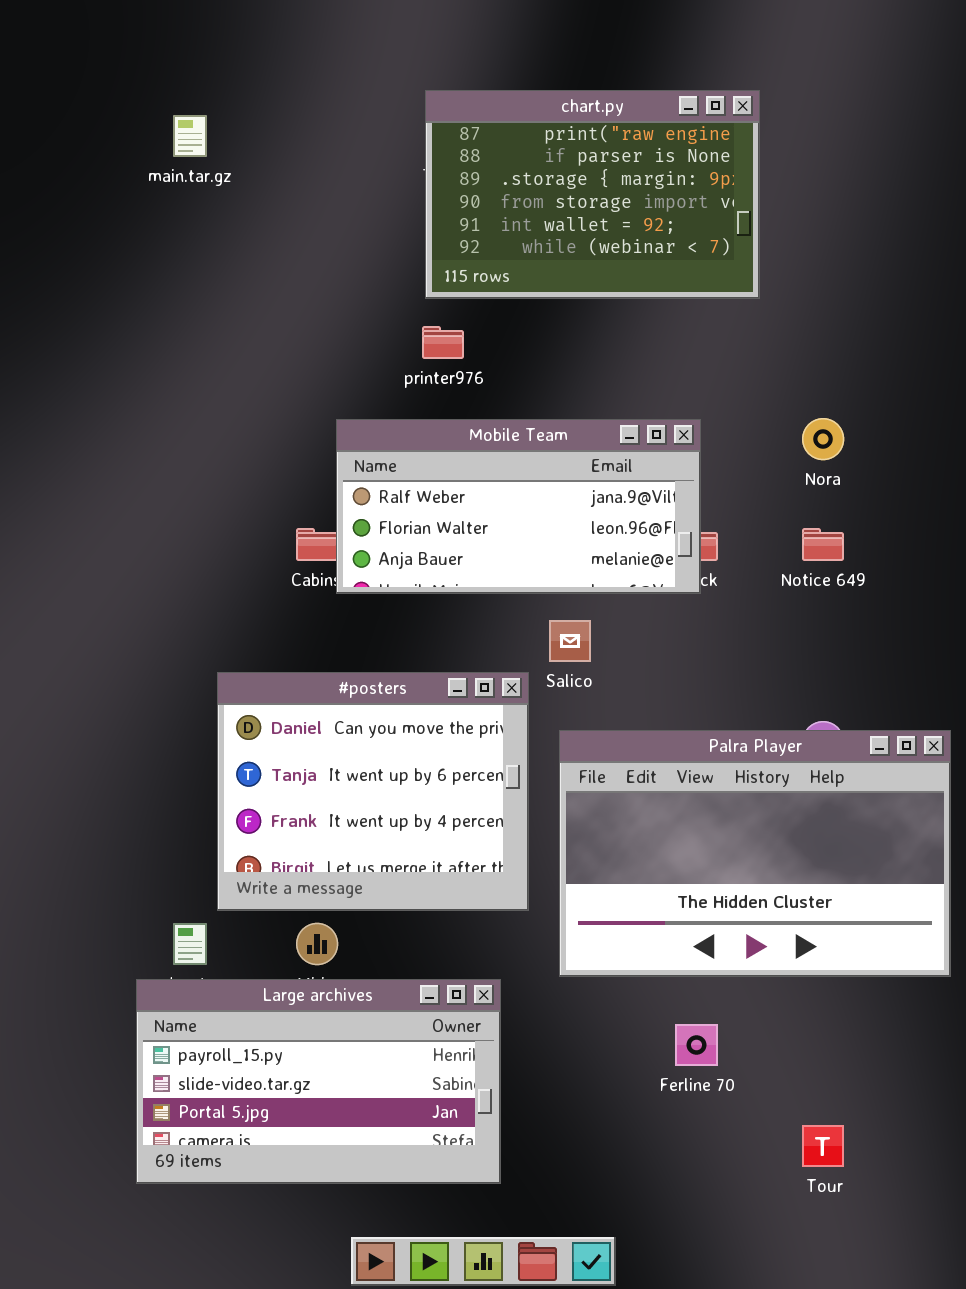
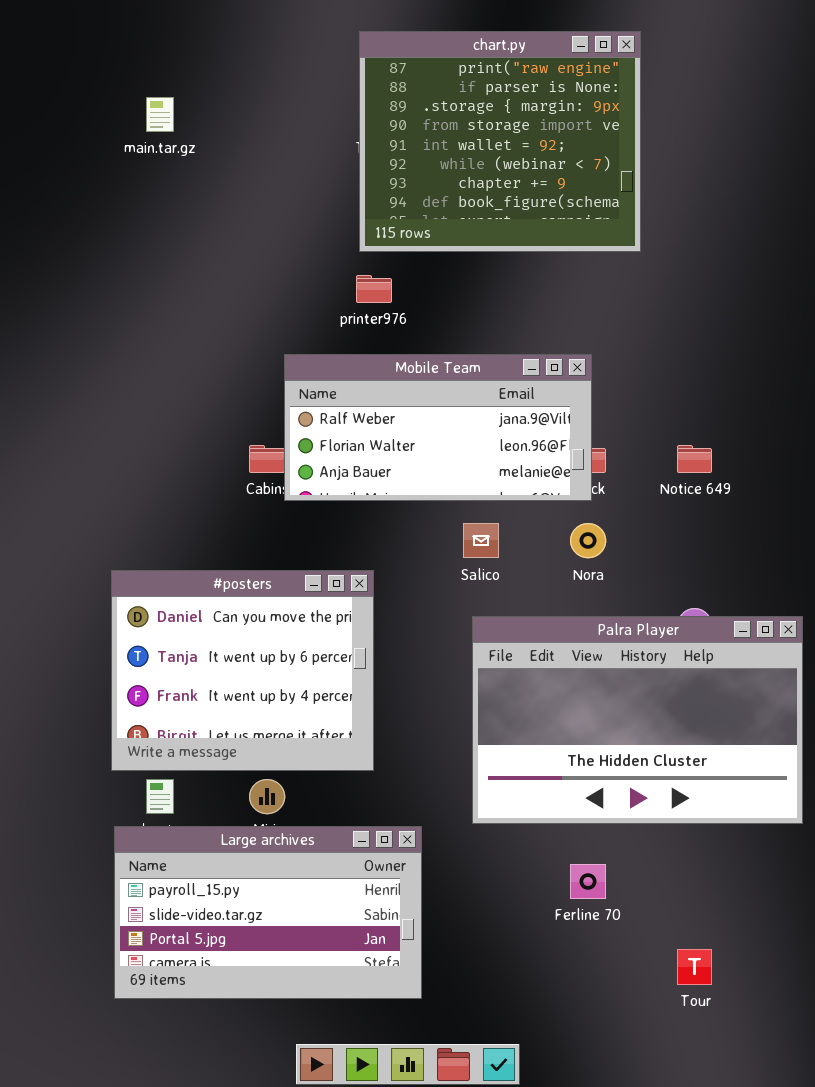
chart.py: [425,90,760,299] -> [359,31,641,252], resized
Nora: [802,418,844,460] -> [570,523,606,558], moved
#posters: [217,672,529,911] -> [111,570,374,771], moved

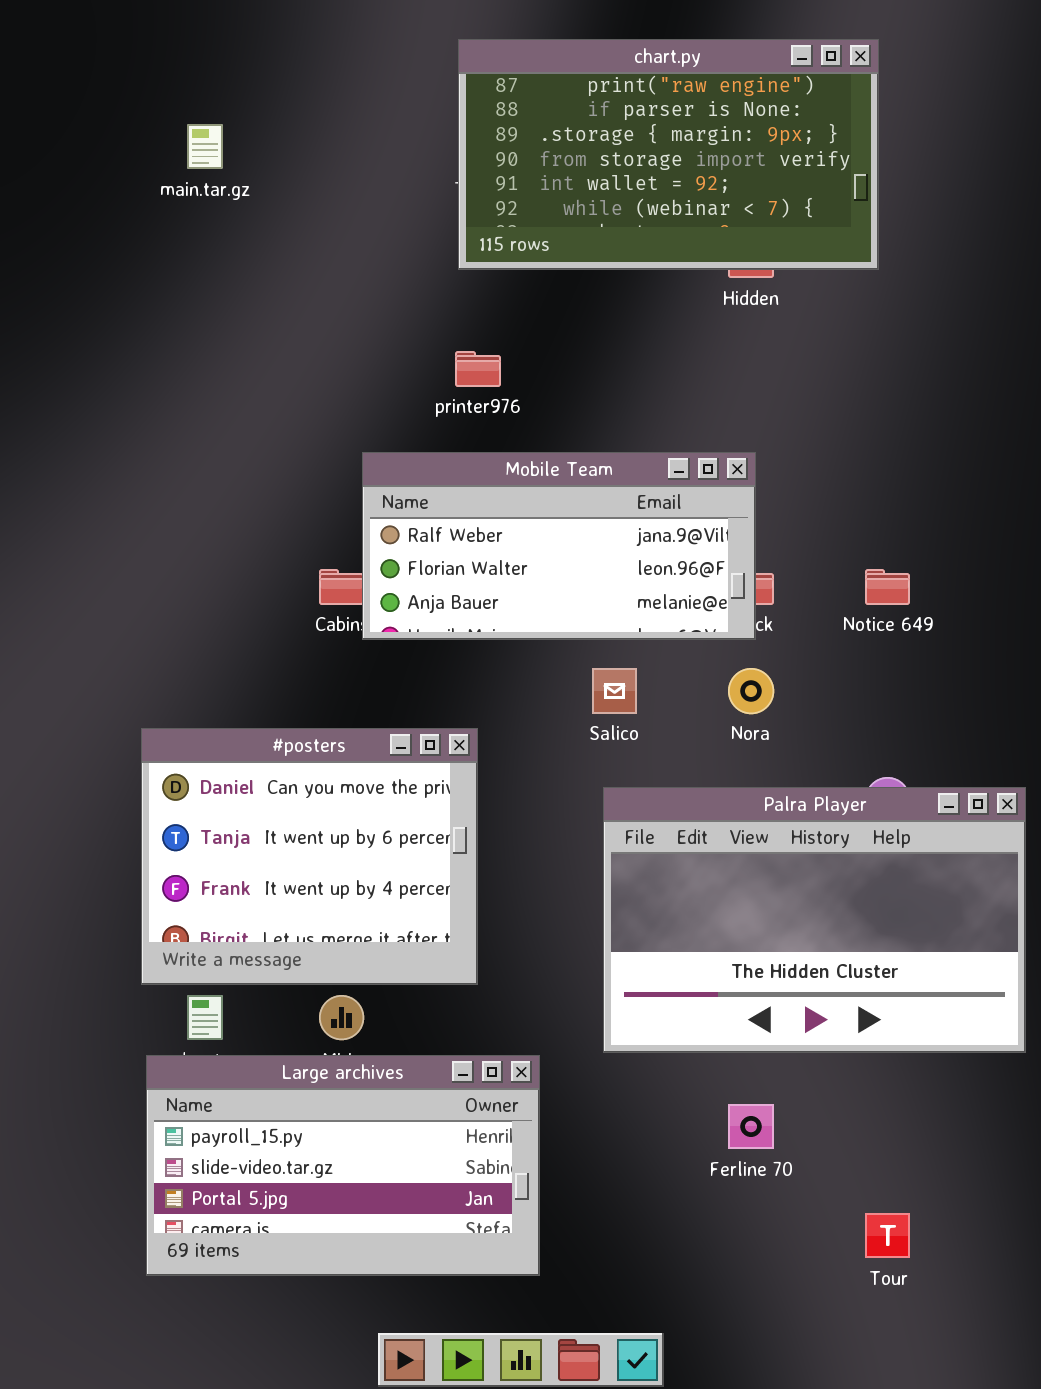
chart.py: [359,31,641,252] -> [458,39,879,270], resized

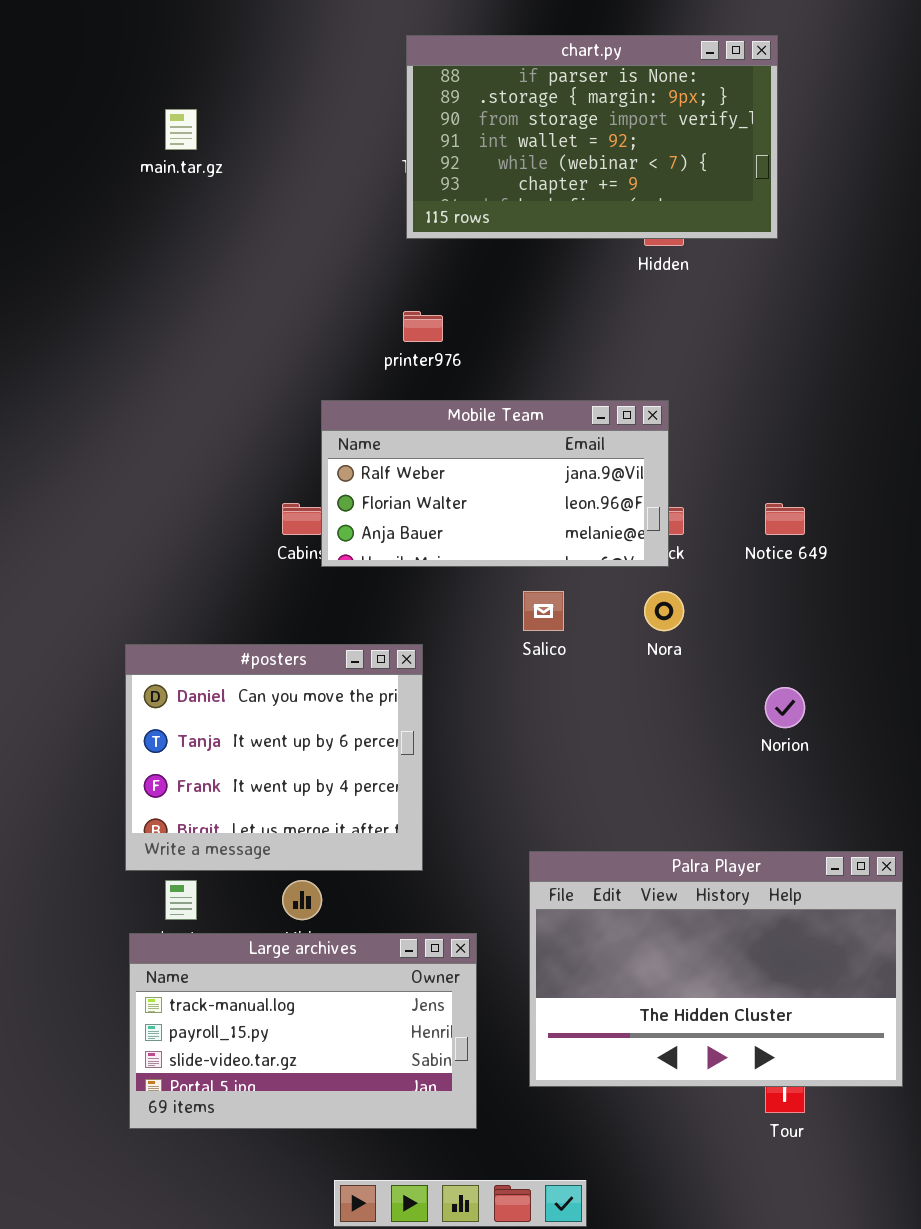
chart.py: [458,39,879,270] -> [406,35,778,239], scrolled down 1 row
Palra Player: [603,787,1026,1053] -> [529,851,903,1087], moved
Large archives: [146,1055,540,1276] -> [129,933,477,1129], scrolled up 1 row

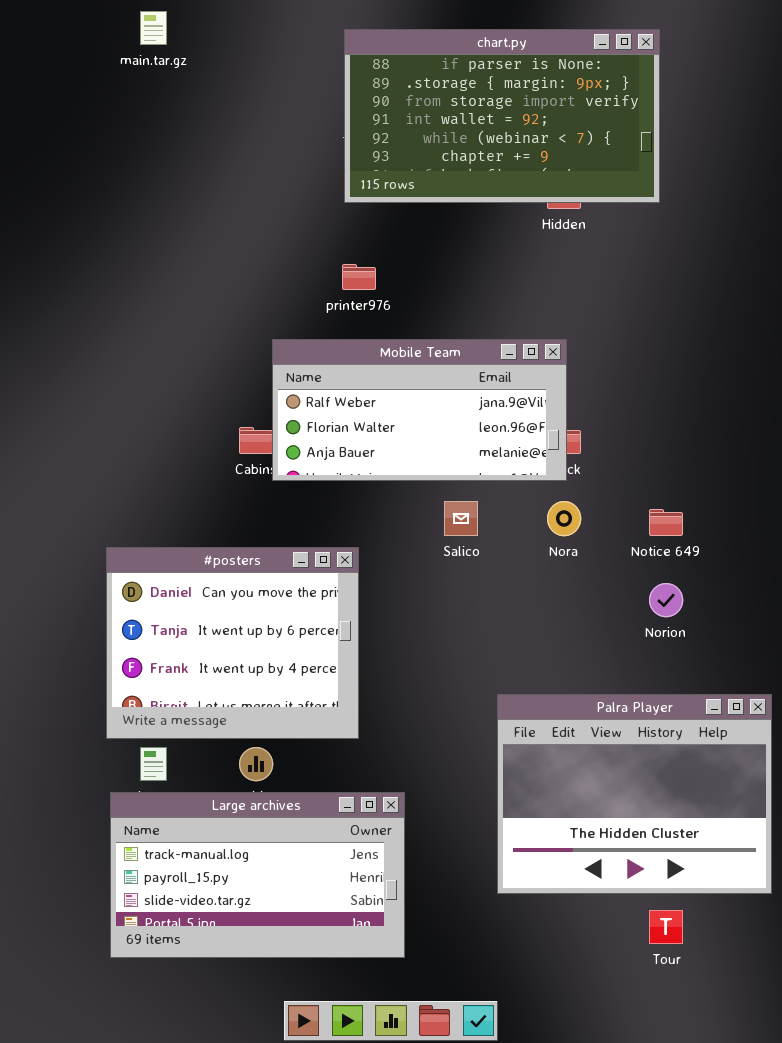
main.tar.gz: [165,109,197,150] -> [140,11,167,45], moved
Notice 649: [765,503,805,535] -> [649,509,683,536], moved
Palra Player: [529,851,903,1087] -> [497,694,772,894], moved, resized

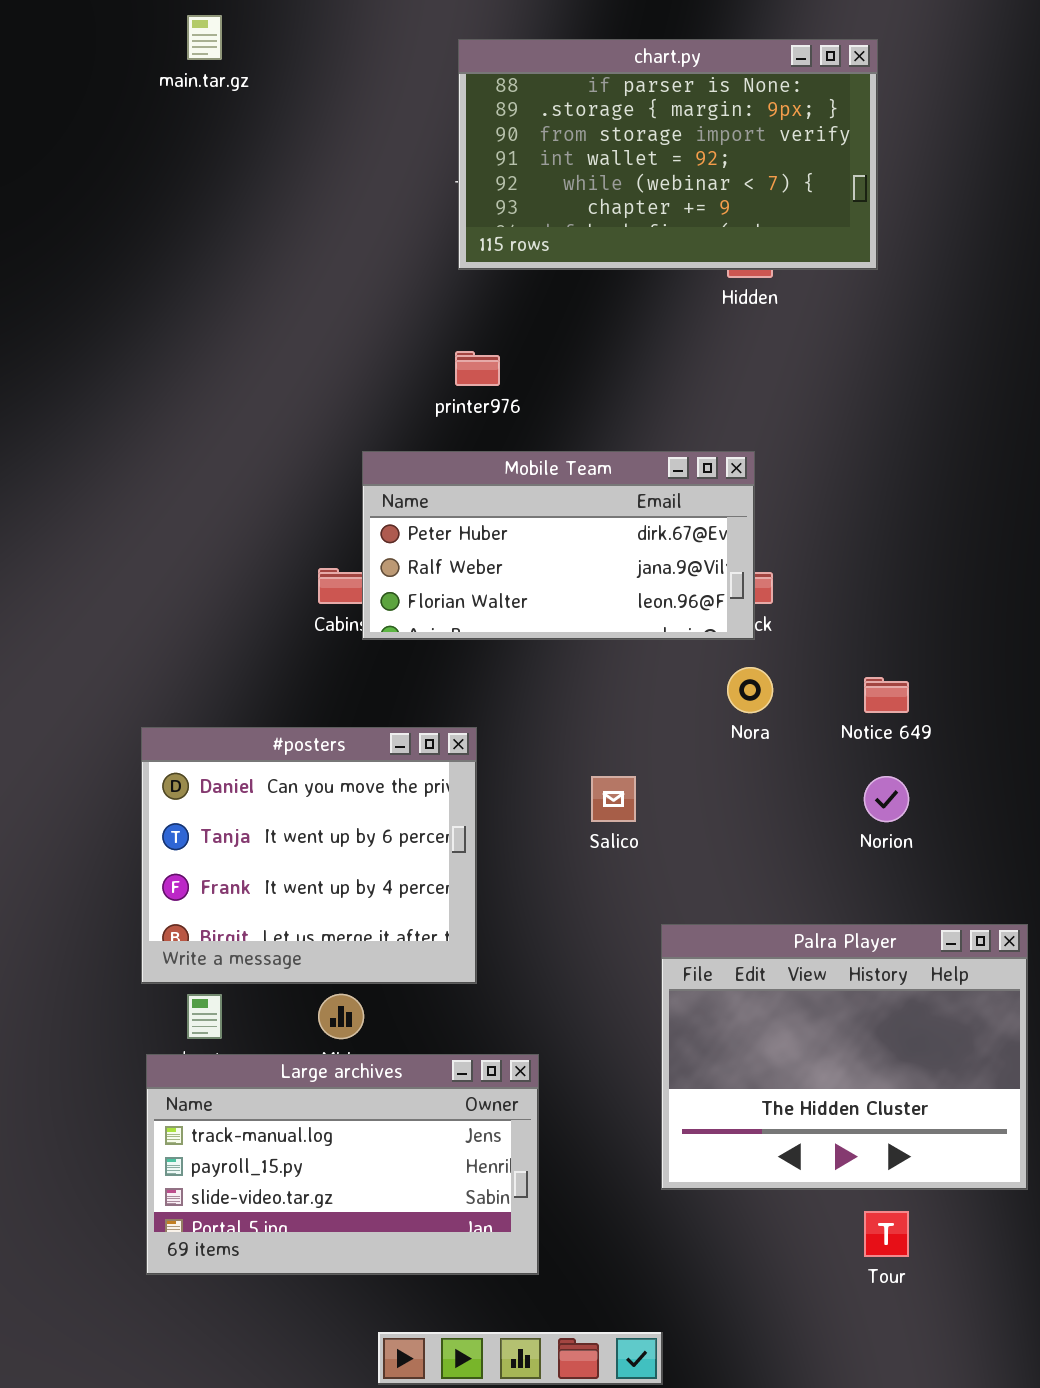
Mobile Team: [272,339,567,481] -> [362,451,755,640], scrolled up 1 row
Salico: [444,501,478,536] -> [591,776,636,822], moved

